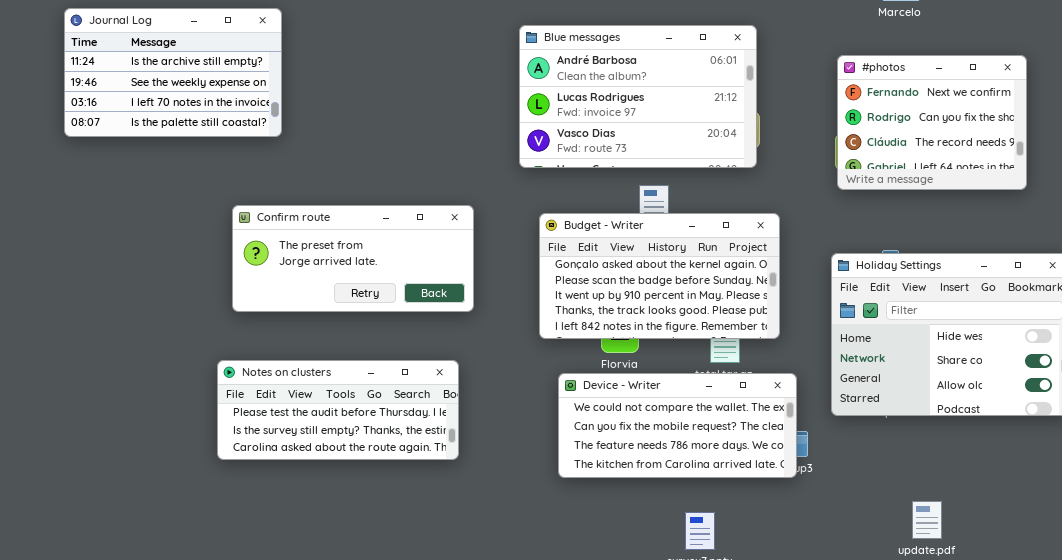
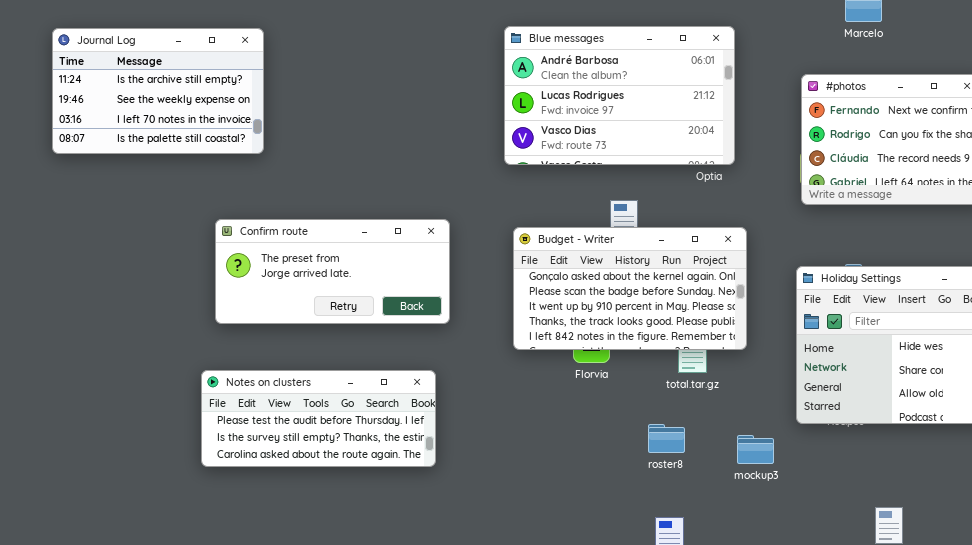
Blue messages: [519,25,757,168] -> [504,26,735,165], moved
Device - Writer: [558,373,797,478] -> none, closed

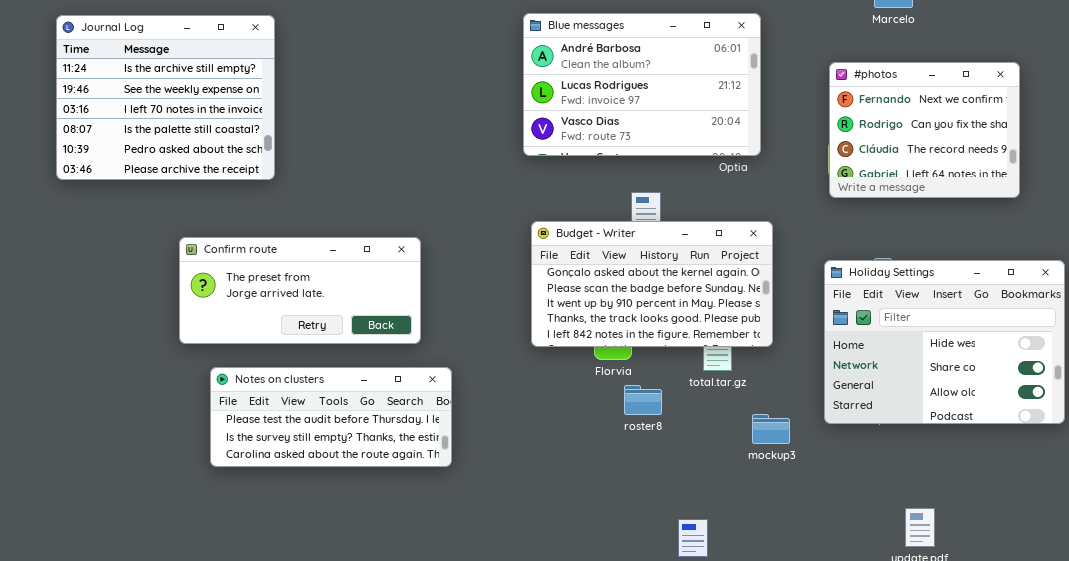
Journal Log: [52,28,264,154] -> [56,15,275,180], resized
Confirm route: [215,219,450,324] -> [179,237,421,344], moved
roster8: [648,424,685,453] -> [624,385,662,415], moved
mockup3: [737,435,774,464] -> [752,414,790,444], moved

